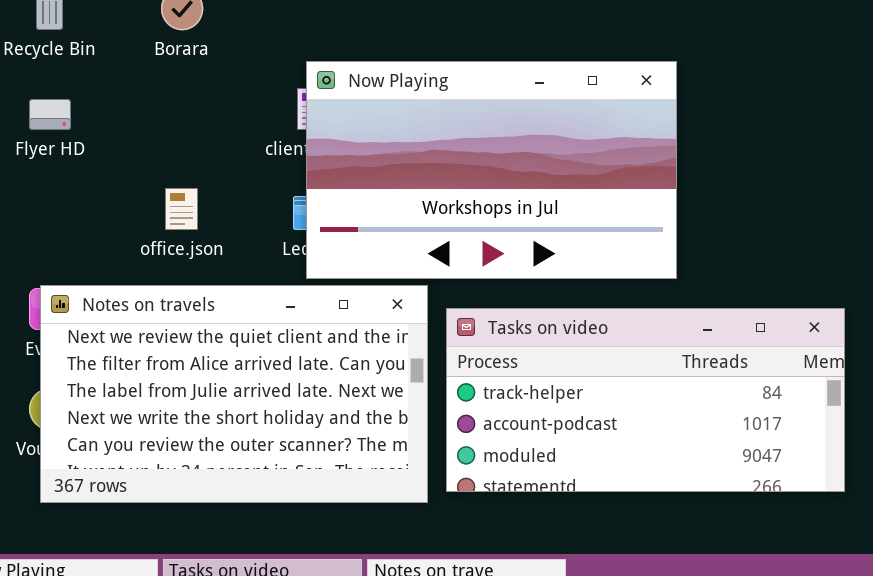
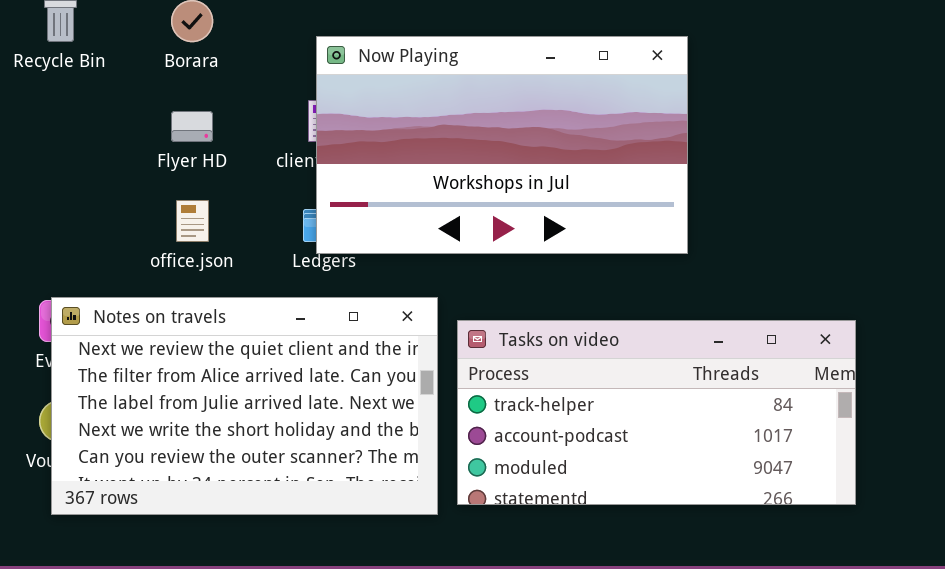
Now Playing: [306,61,677,279] -> [316,36,688,254], moved
Flyer HD: [29,99,71,130] -> [171,111,213,142], moved

